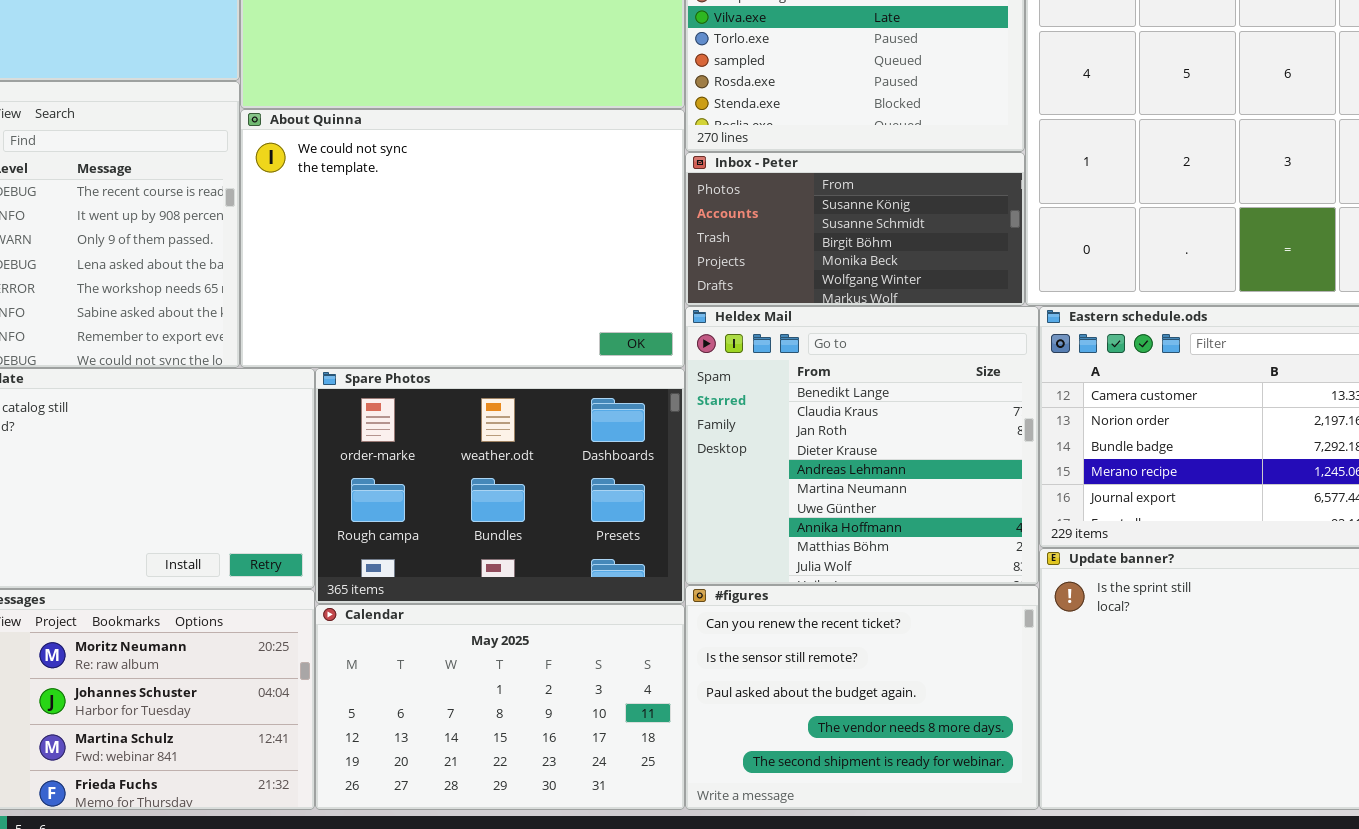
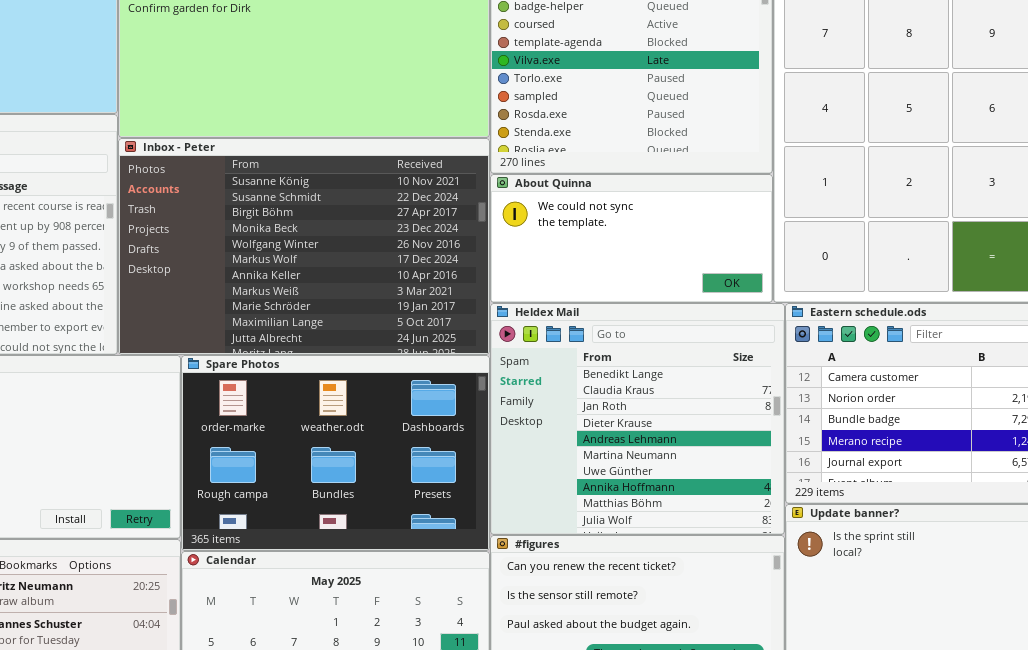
About Quinna: [240,109,685,368] -> [490,174,773,303], moved, resized
Inbox - Peter: [685,152,1025,306] -> [118,138,490,355], moved, resized

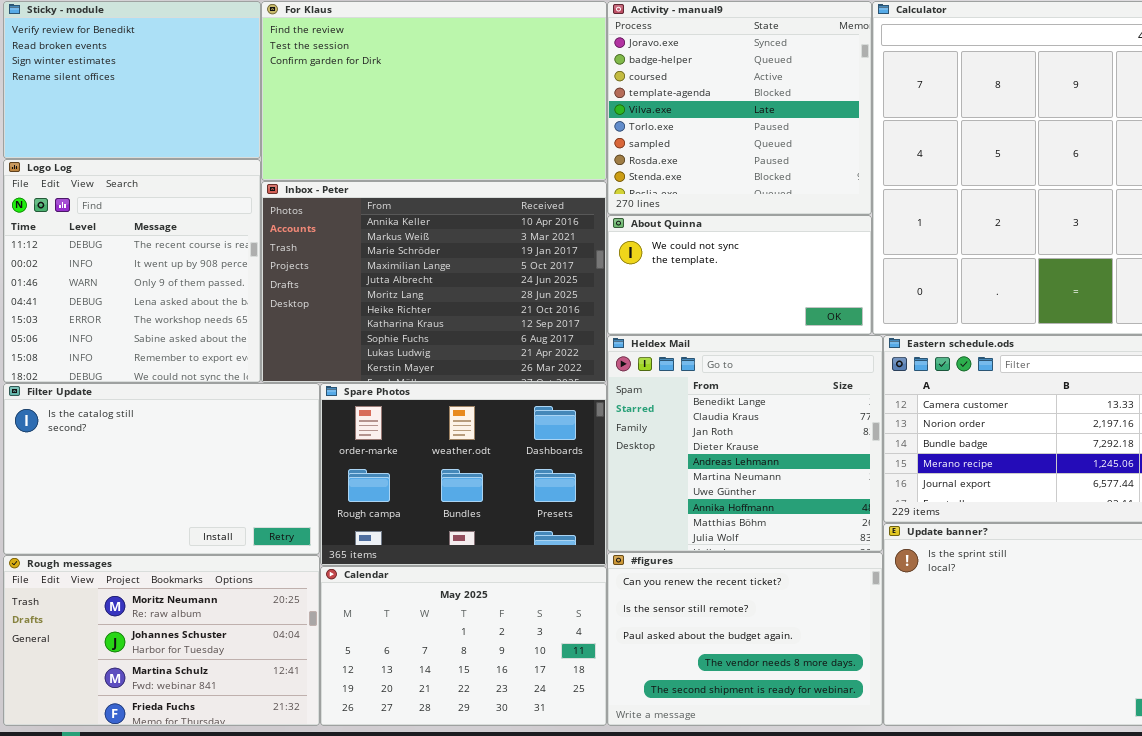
Inbox - Peter: [118,138,490,355] -> [261,181,607,383], scrolled down 6 rows

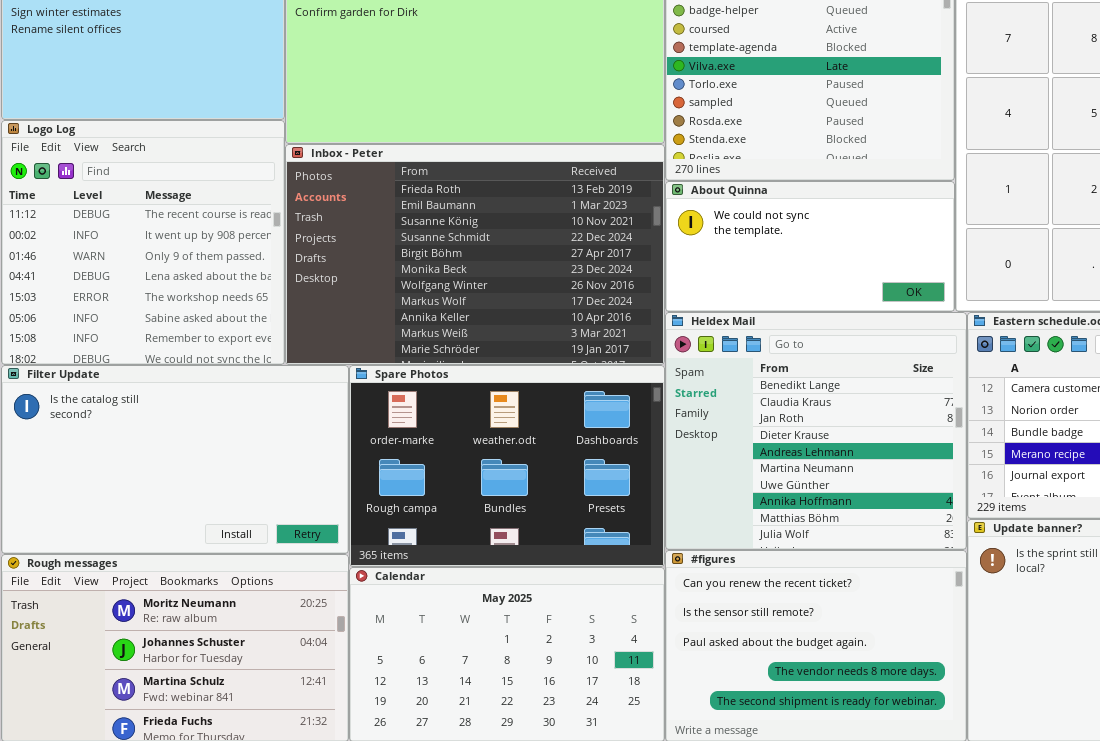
Inbox - Peter: [261,181,607,383] -> [285,144,665,365], scrolled up 8 rows

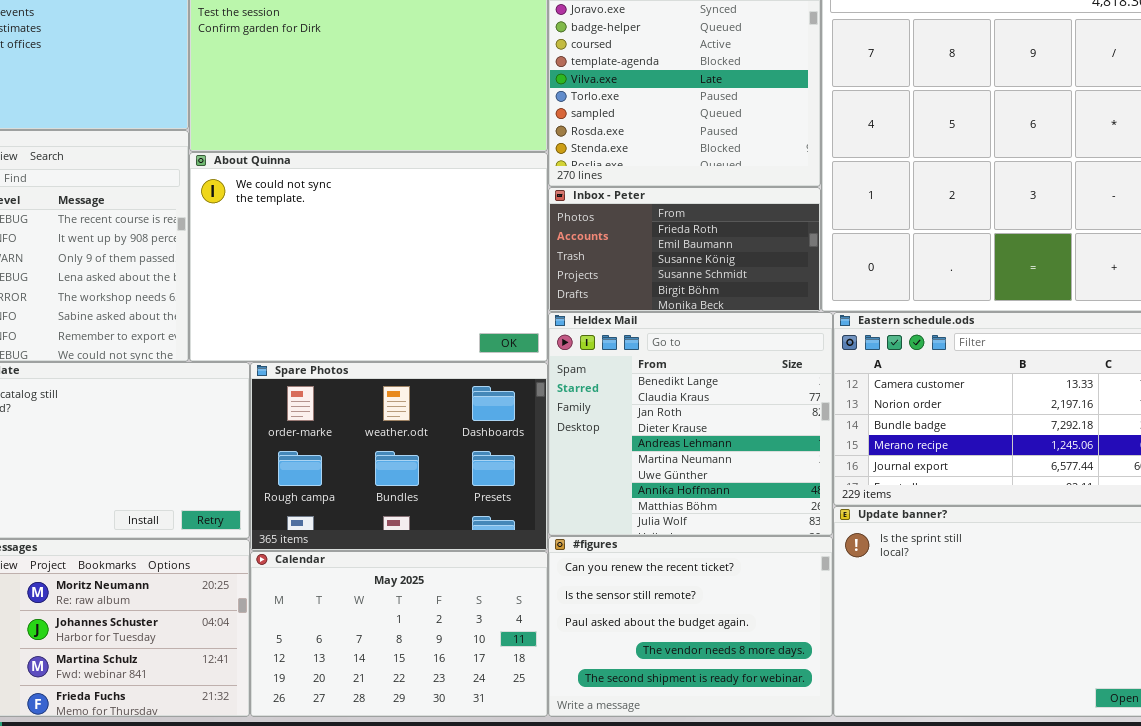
Inbox - Peter: [285,144,665,365] -> [548,187,821,312], moved, resized
About Quinna: [665,181,955,312] -> [189,152,548,362], moved, resized

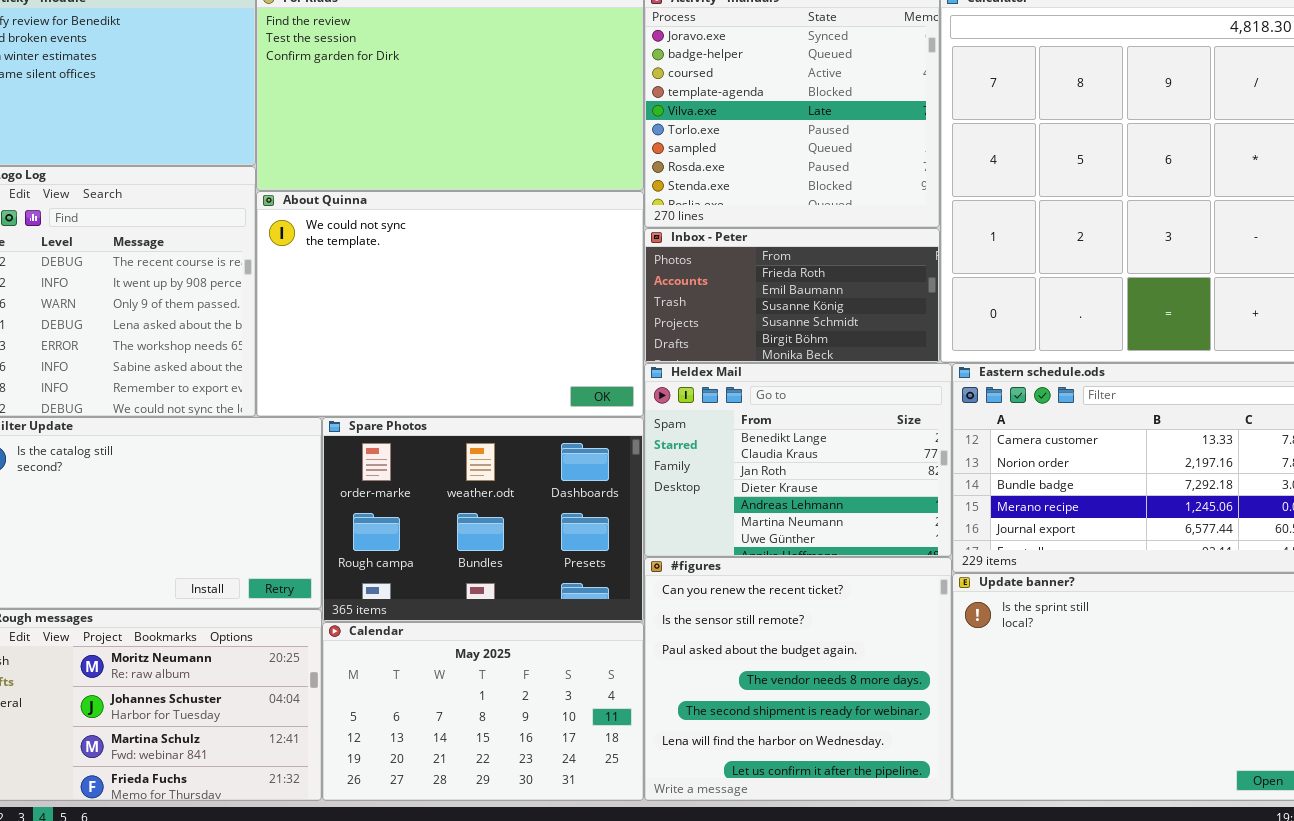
Heldex Mail: [548,312,833,536] -> [644,363,952,557], resized
#figures: [548,536,833,717] -> [644,557,952,801], resized

